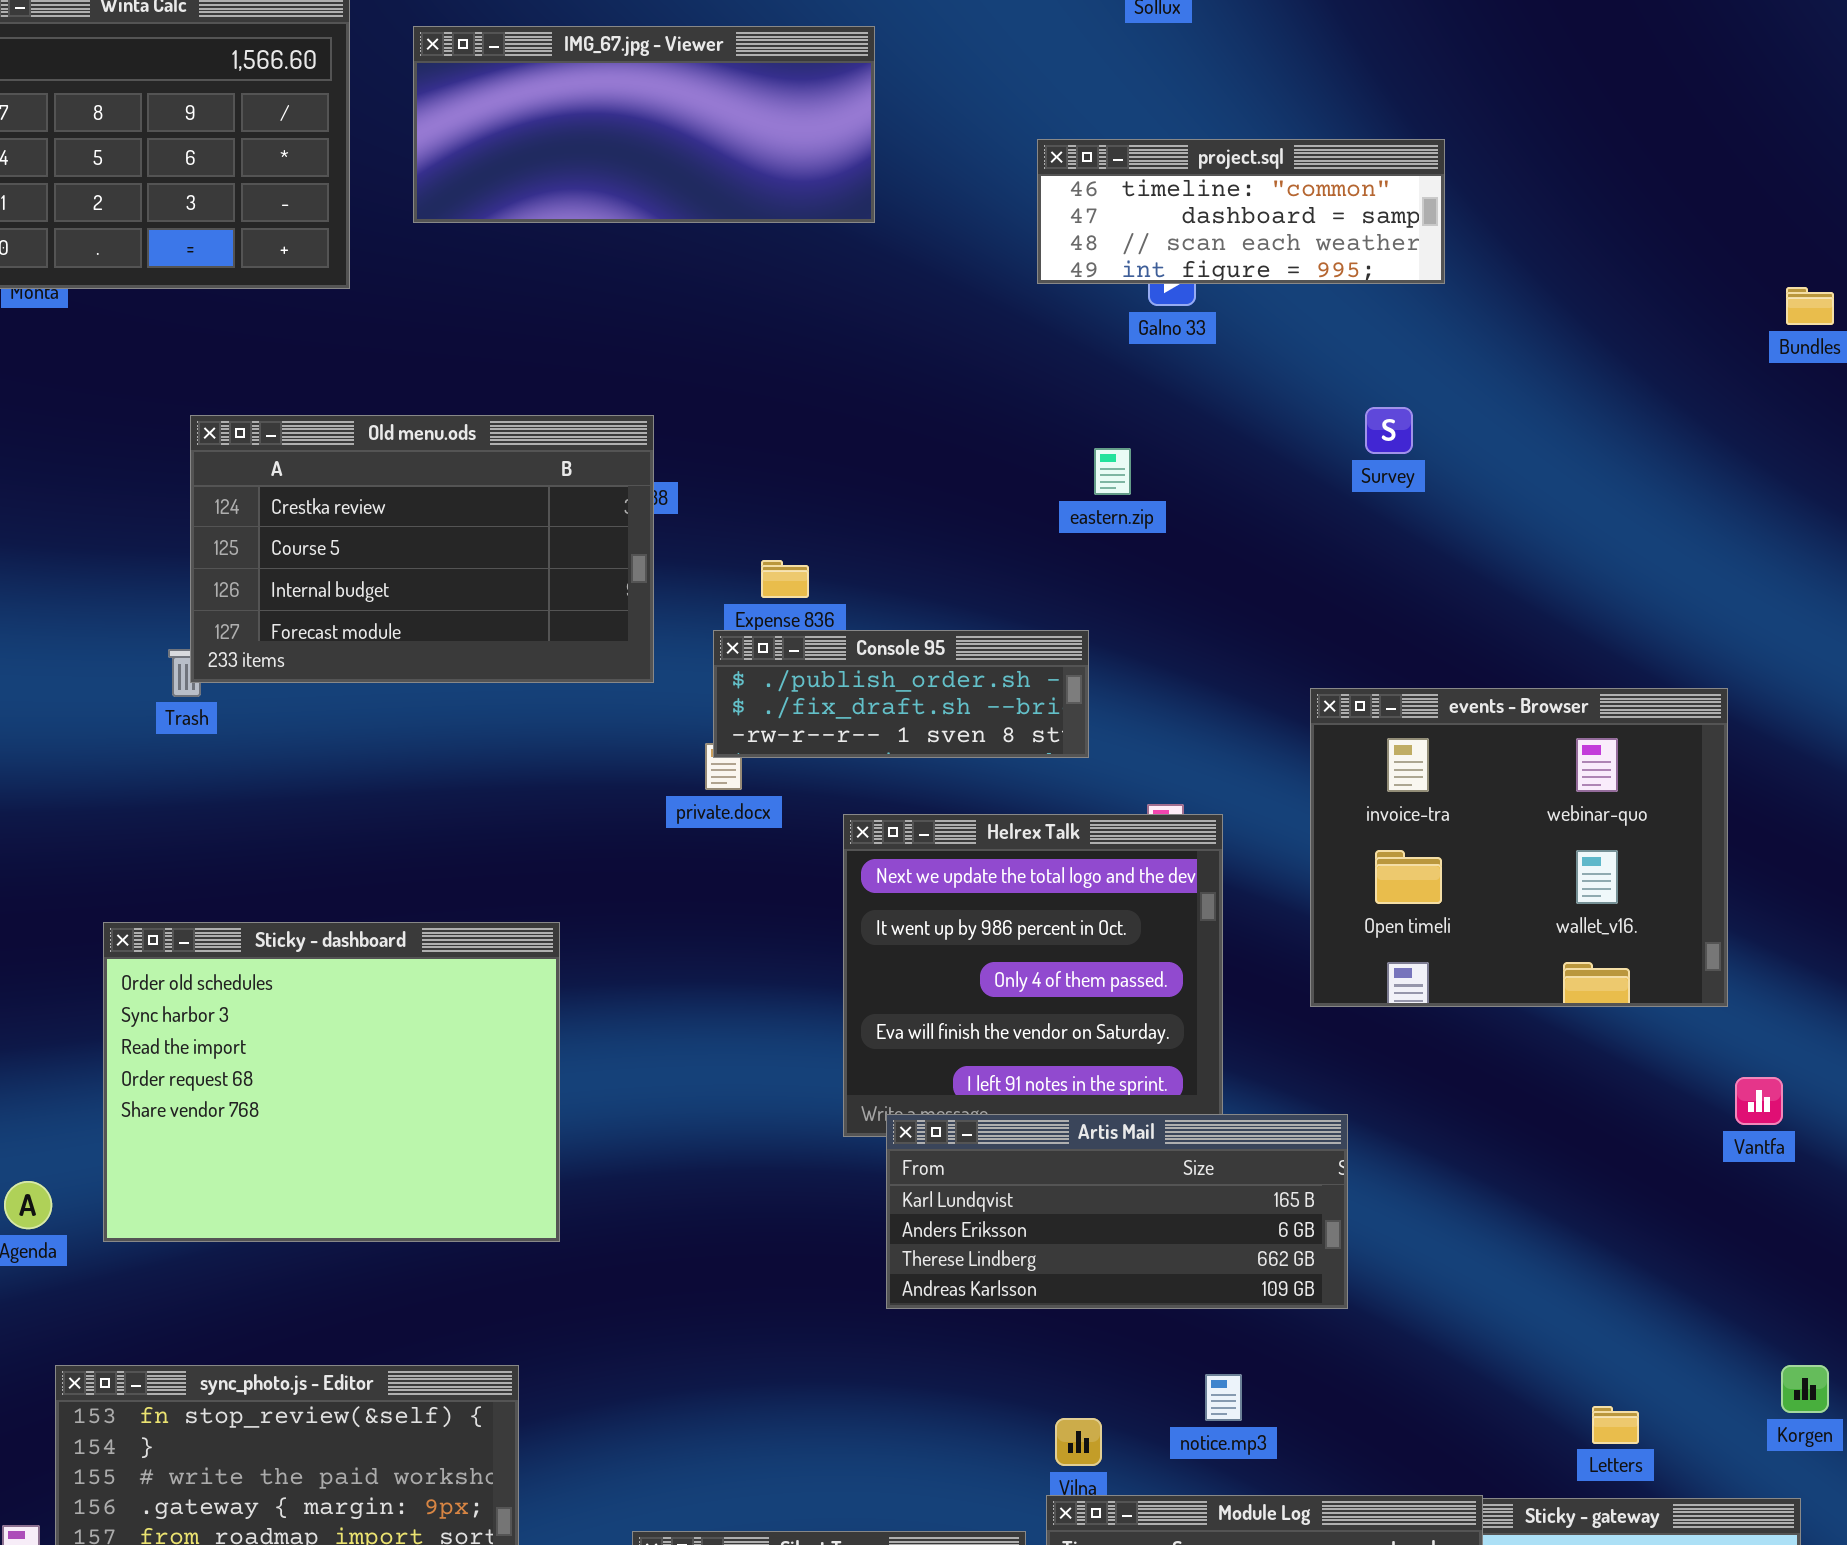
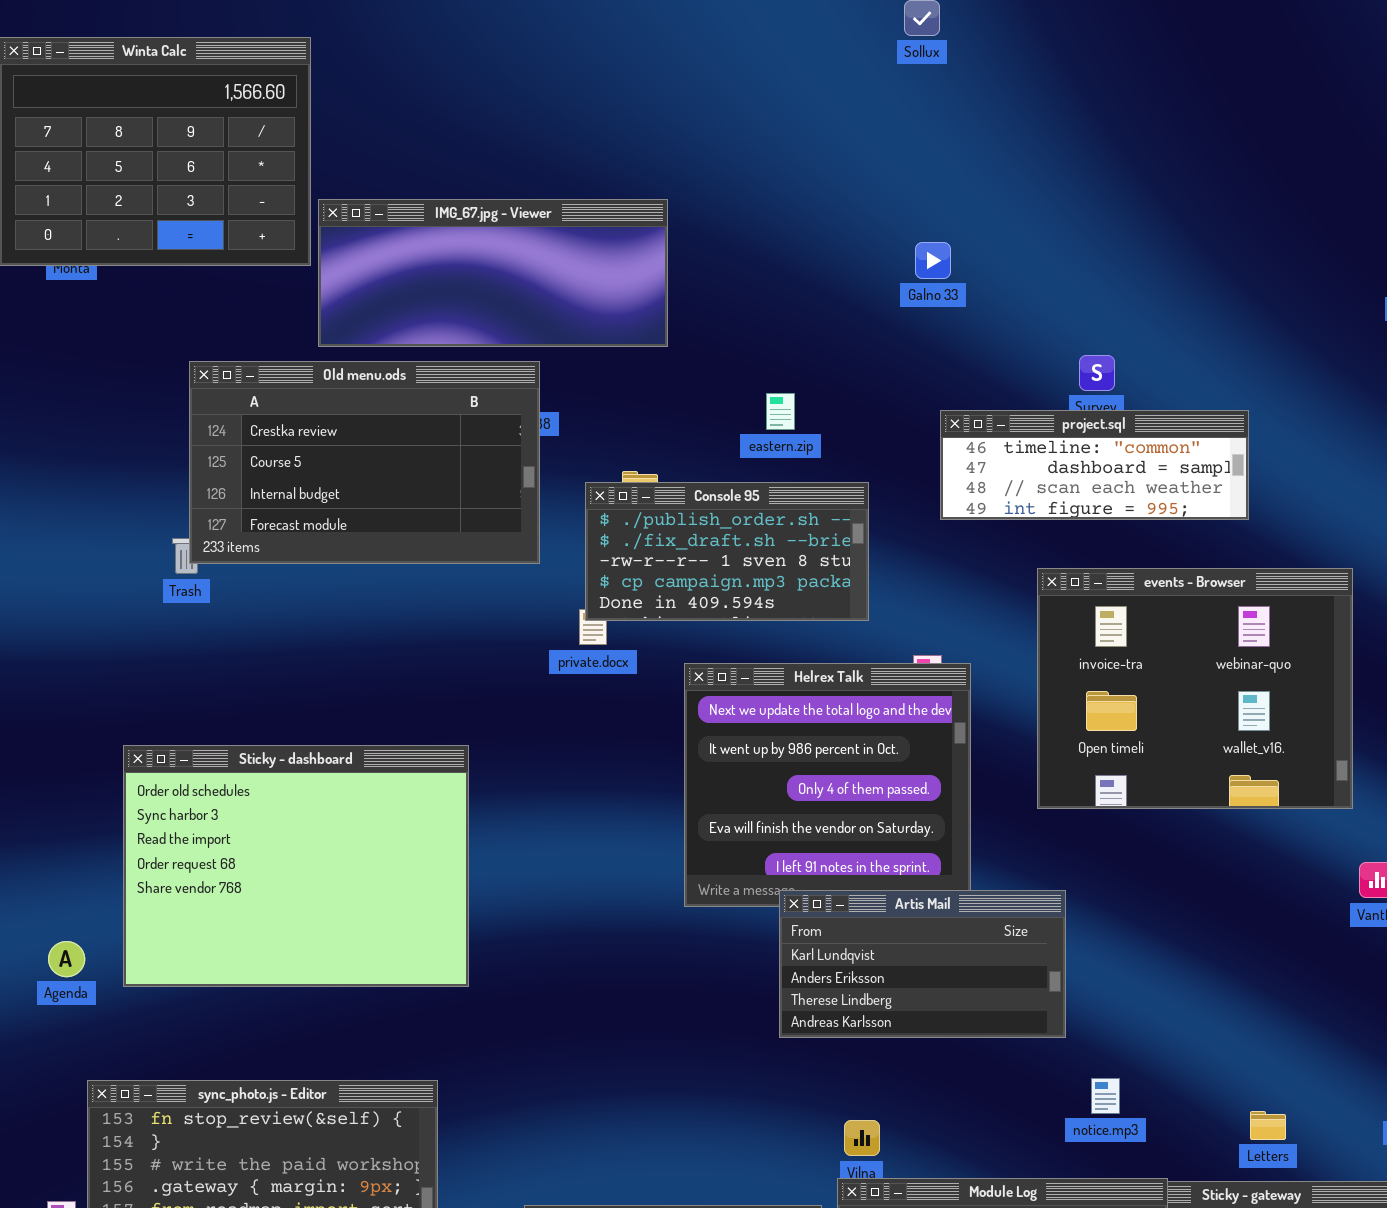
IMG_67.jpg - Viewer: [413,26,875,223] -> [318,199,668,347], moved
project.sql: [1037,139,1445,284] -> [940,410,1249,520], moved
eastern.zip: [1094,448,1131,495] -> [766,393,795,430], moved
Console 95: [713,630,1089,758] -> [585,482,869,621], resized
Artis Mail: [886,1114,1348,1309] -> [779,890,1066,1038], resized
notice.mp3: [1205,1374,1242,1421] -> [1091,1078,1120,1114], moved

